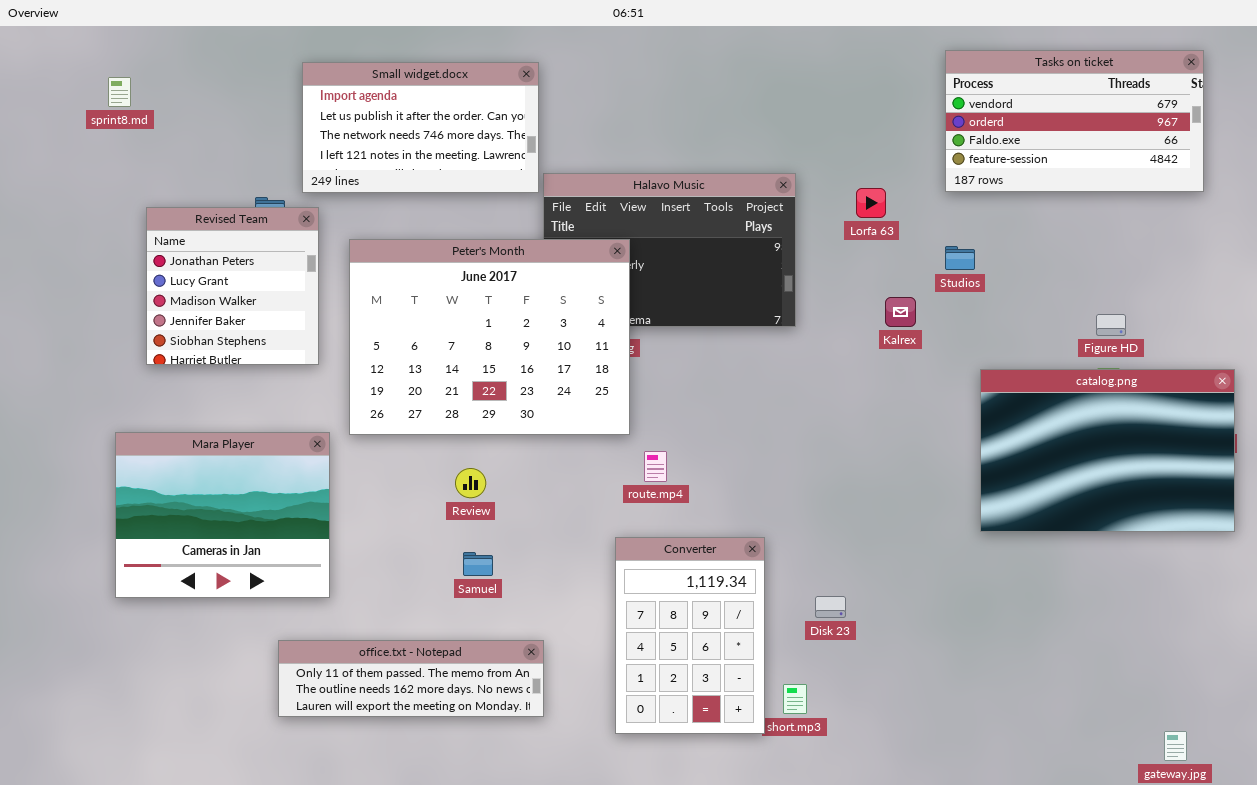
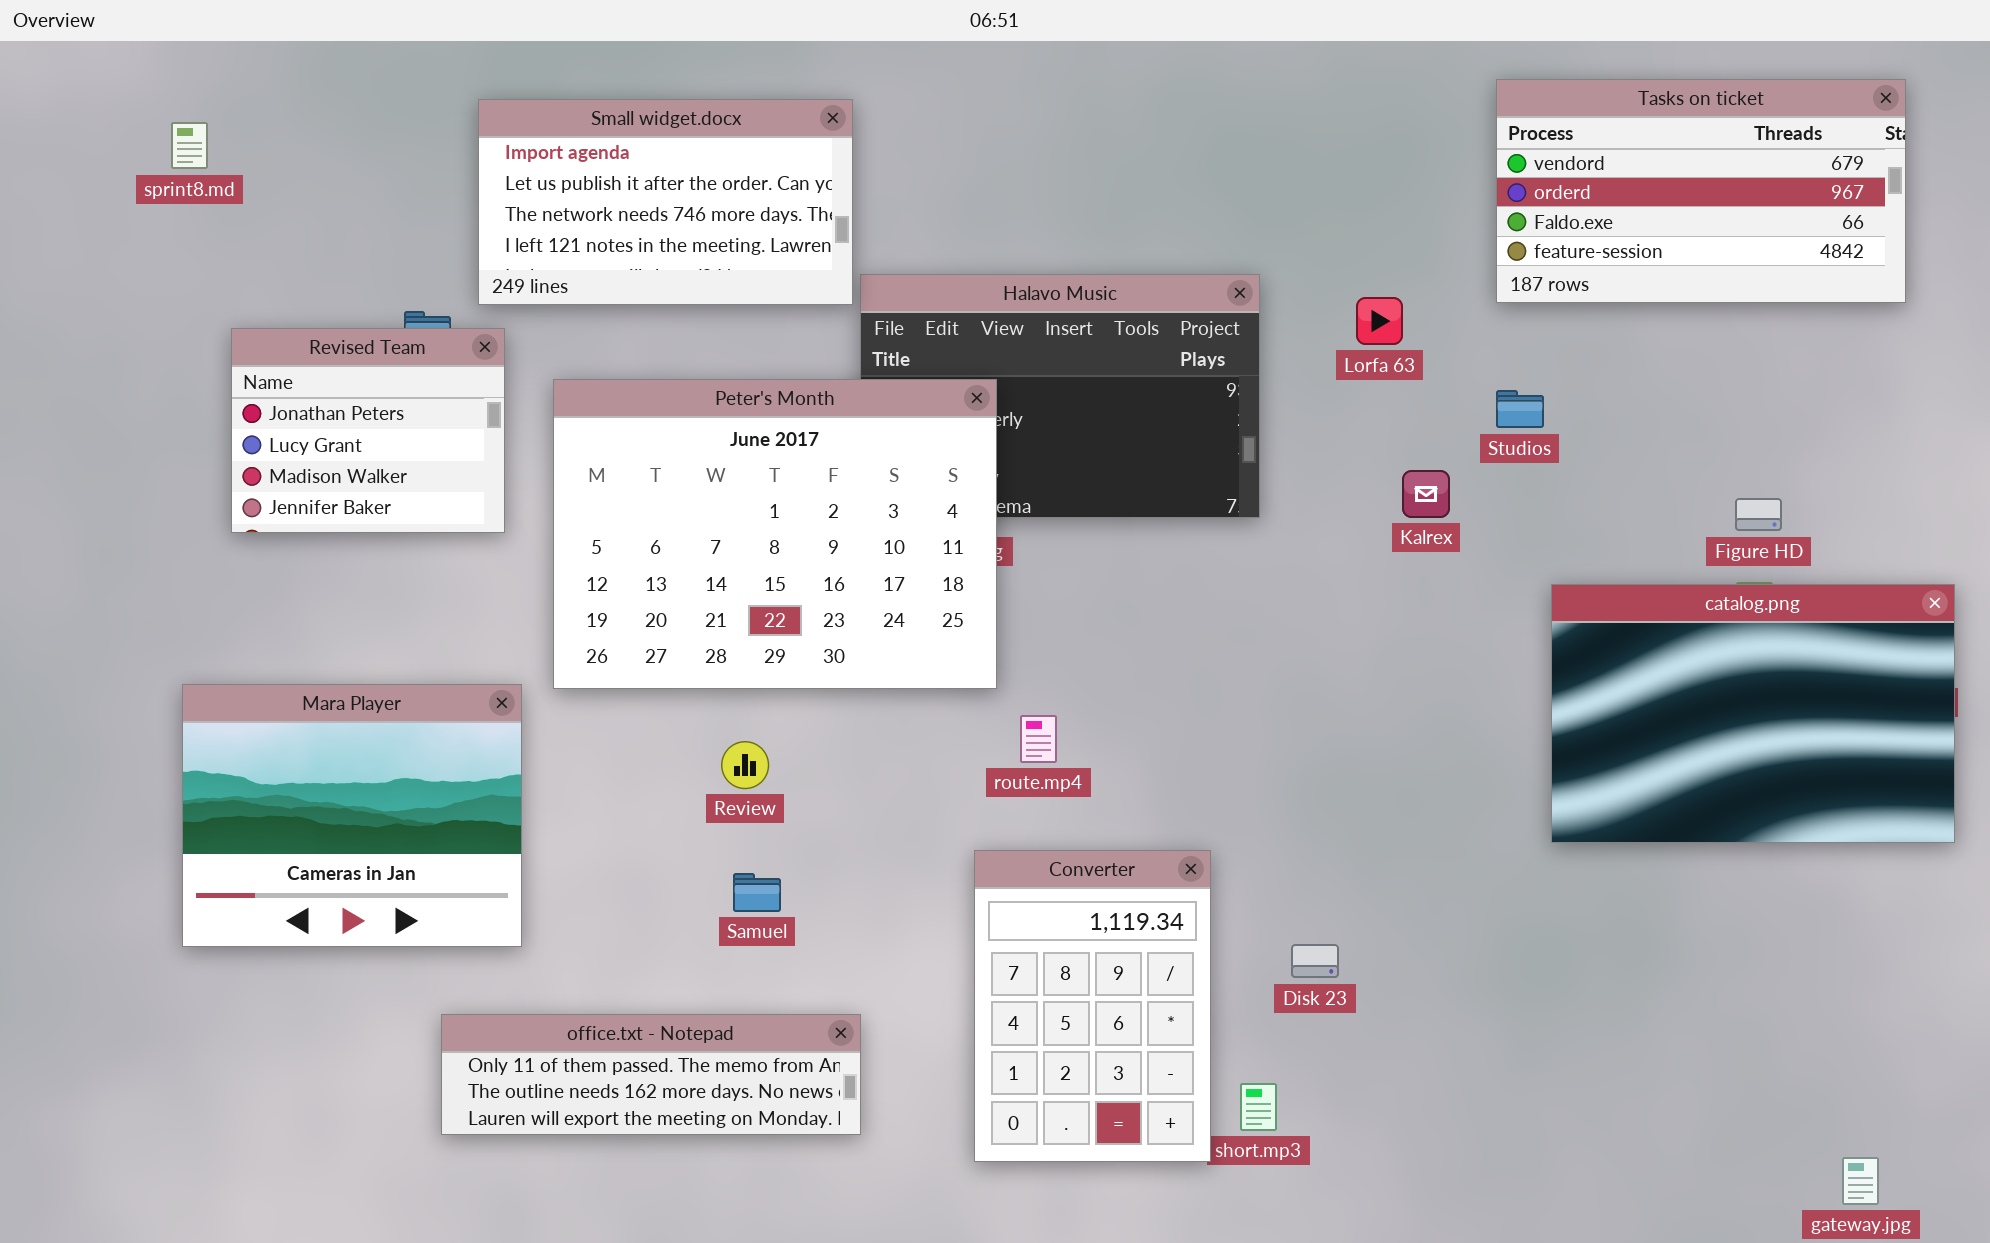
Revised Team: [146,207,319,365] -> [231,328,505,533], resized

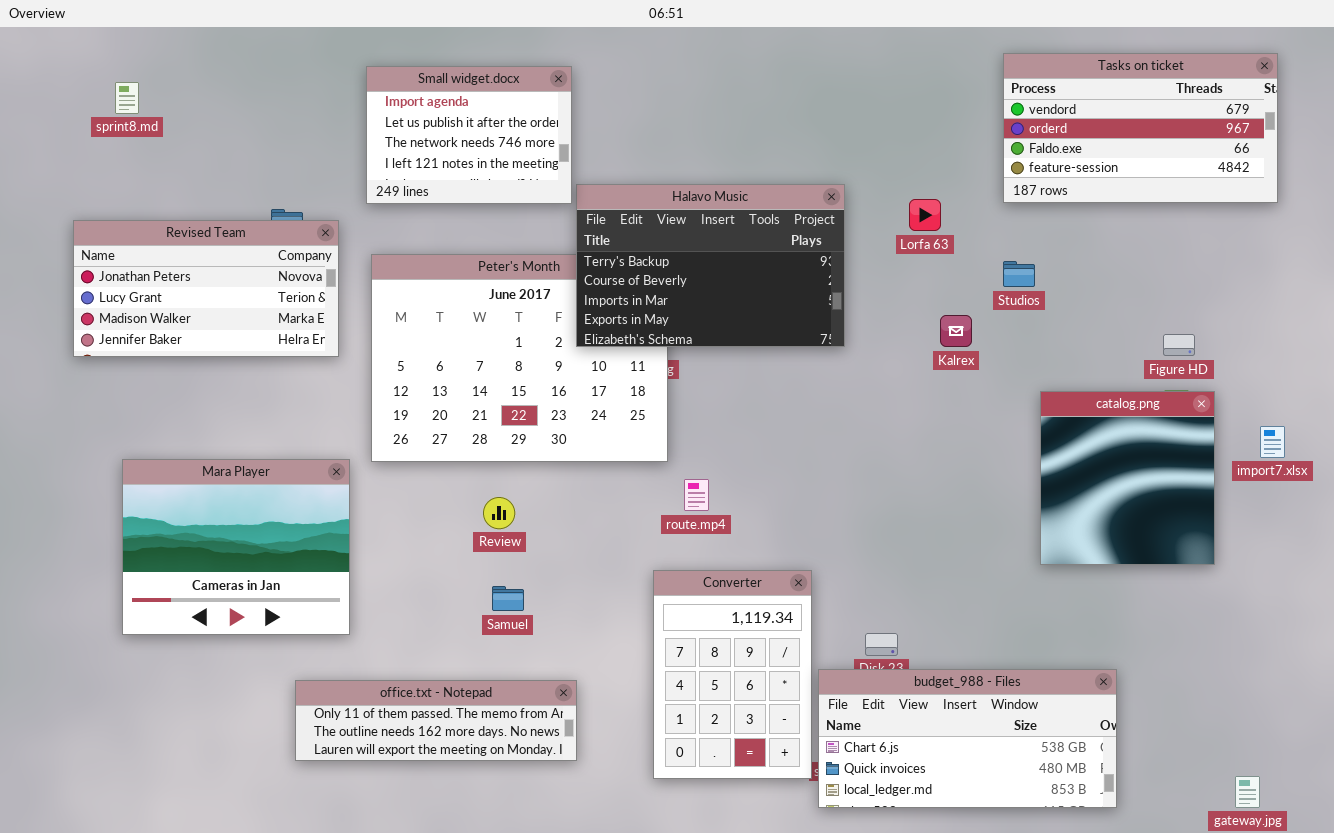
Small widget.docx: [478,99,853,305] -> [366,66,572,204], resized
Halavo Music: [860,274,1260,518] -> [576,184,845,347], raised
Revised Team: [231,328,505,533] -> [73,220,339,357], resized
catalog.png: [1551,584,1955,843] -> [1040,391,1215,565], resized
budget_988 - Files: none -> [818,669,1117,808], opened

